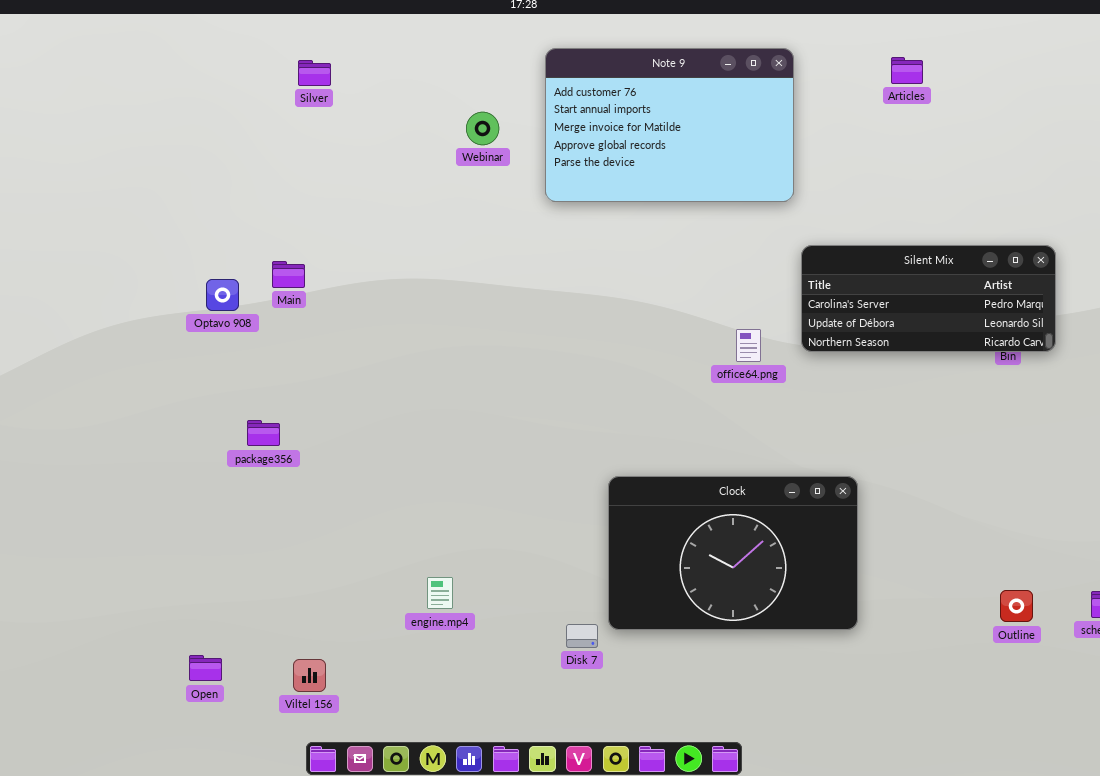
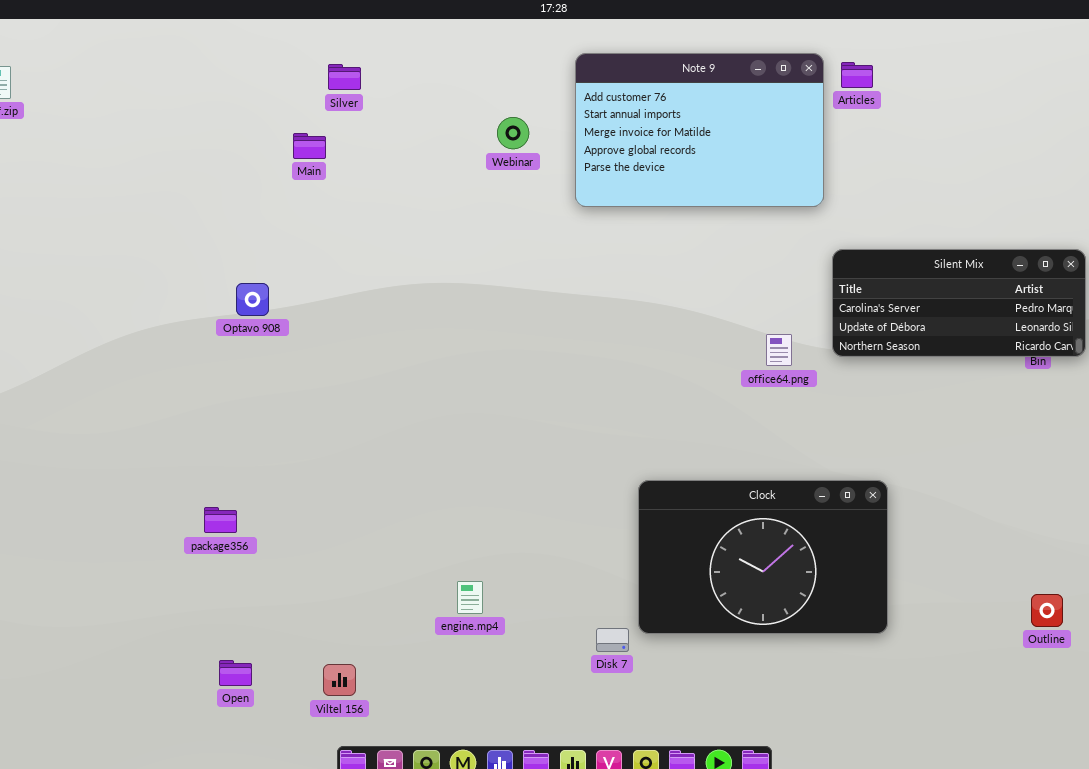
Articles: [891,57,923,84] -> [841,62,873,88], moved
Main: [272,261,305,288] -> [293,133,326,159], moved
package356: [247,420,280,446] -> [204,507,237,533], moved

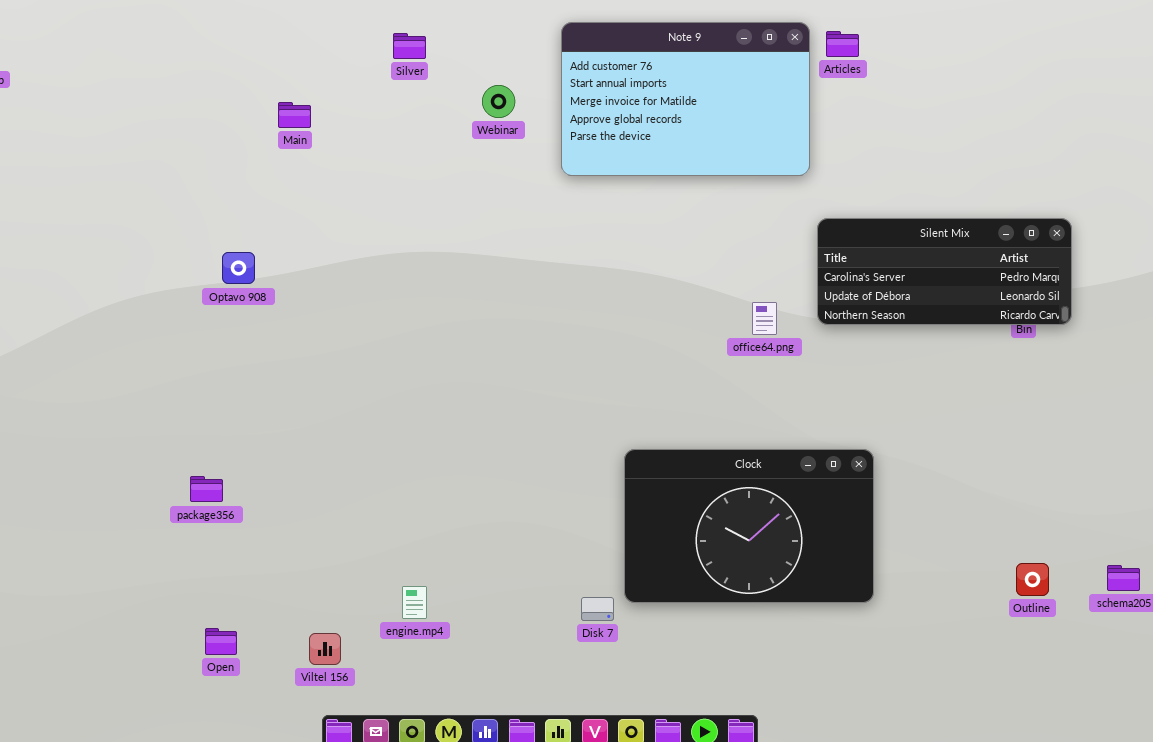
Silver: [328,64,361,90] -> [393,33,426,59], moved
engine.mp4: [457,581,483,614] -> [402,586,427,619], moved

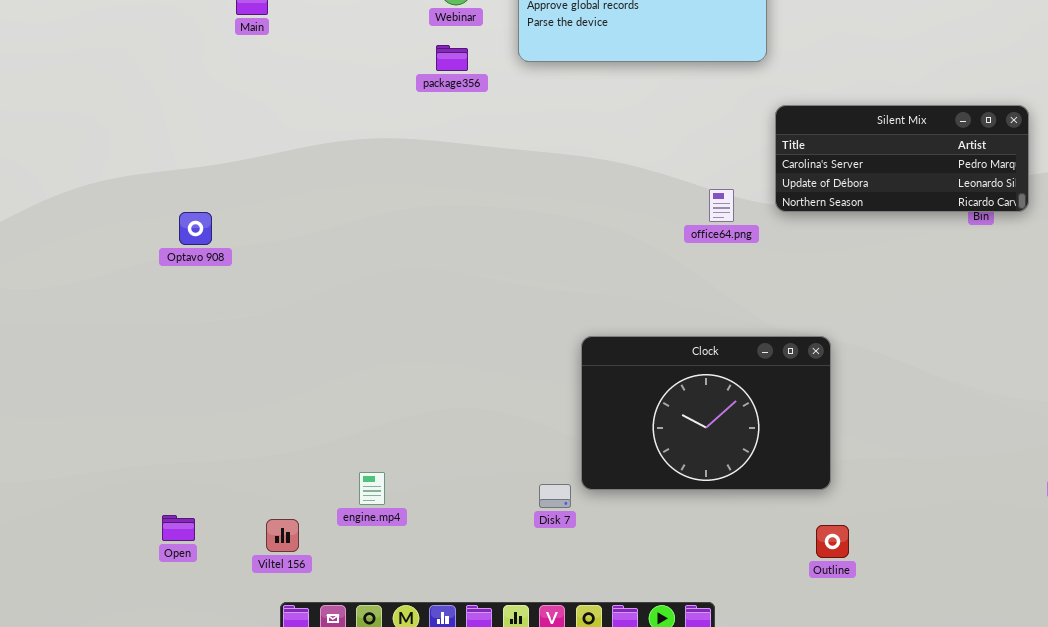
Optavo 908: [222,252,255,284] -> [179,212,212,245], moved
package356: [190,476,223,502] -> [436,45,468,71], moved
Outline: [1016,563,1049,596] -> [816,525,849,558], moved

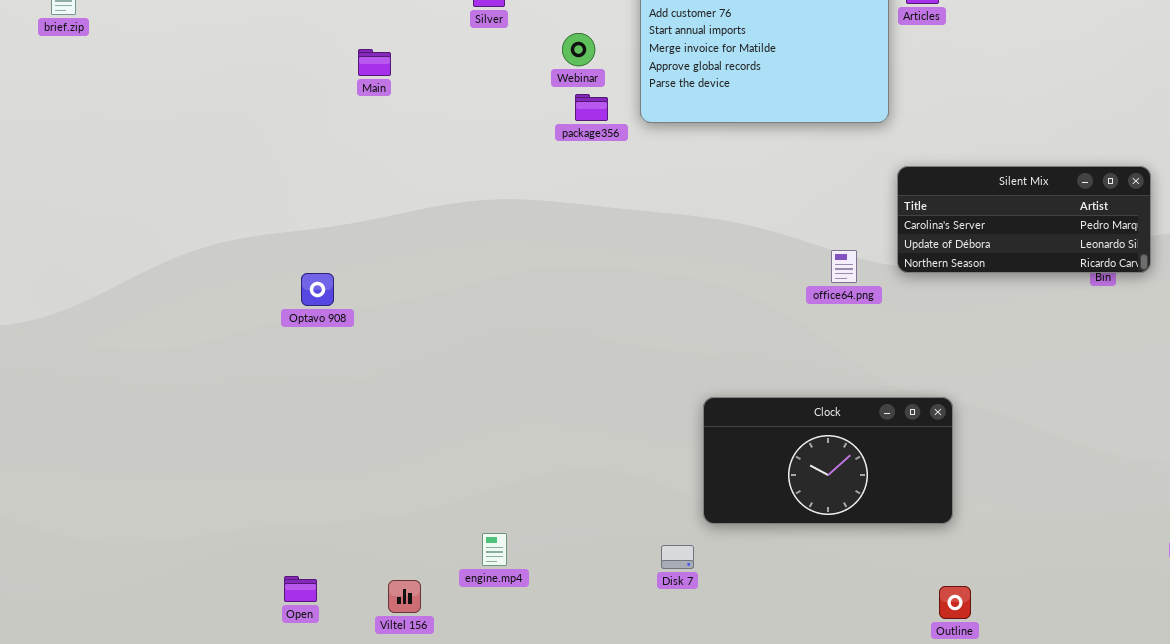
package356: [436,45,468,71] -> [575,94,608,121], moved
Clock: [581,336,831,490] -> [703,397,953,524], resized

